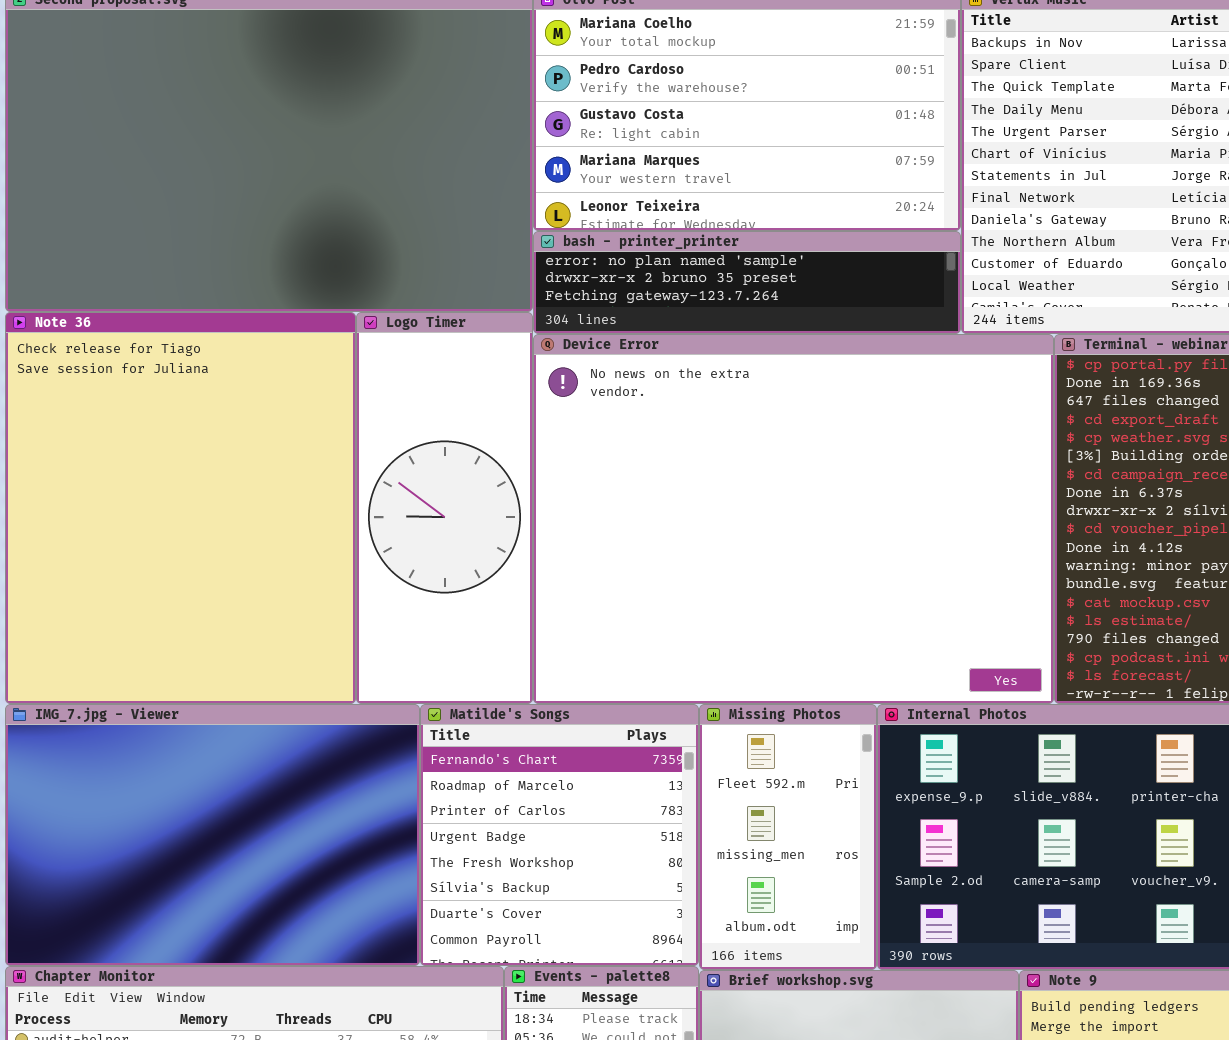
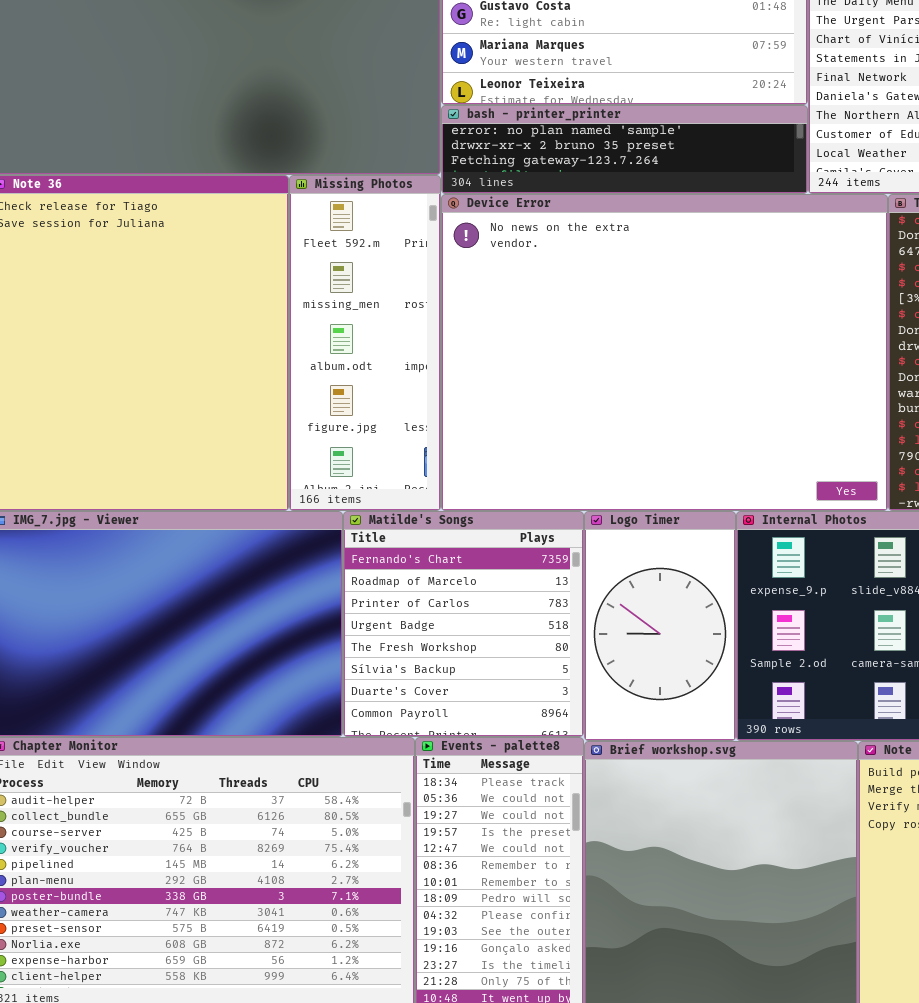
Logo Timer: [356,312,533,704] -> [584,511,736,741], moved, resized
Missing Photos: [699,704,877,970] -> [289,175,441,511], moved, resized

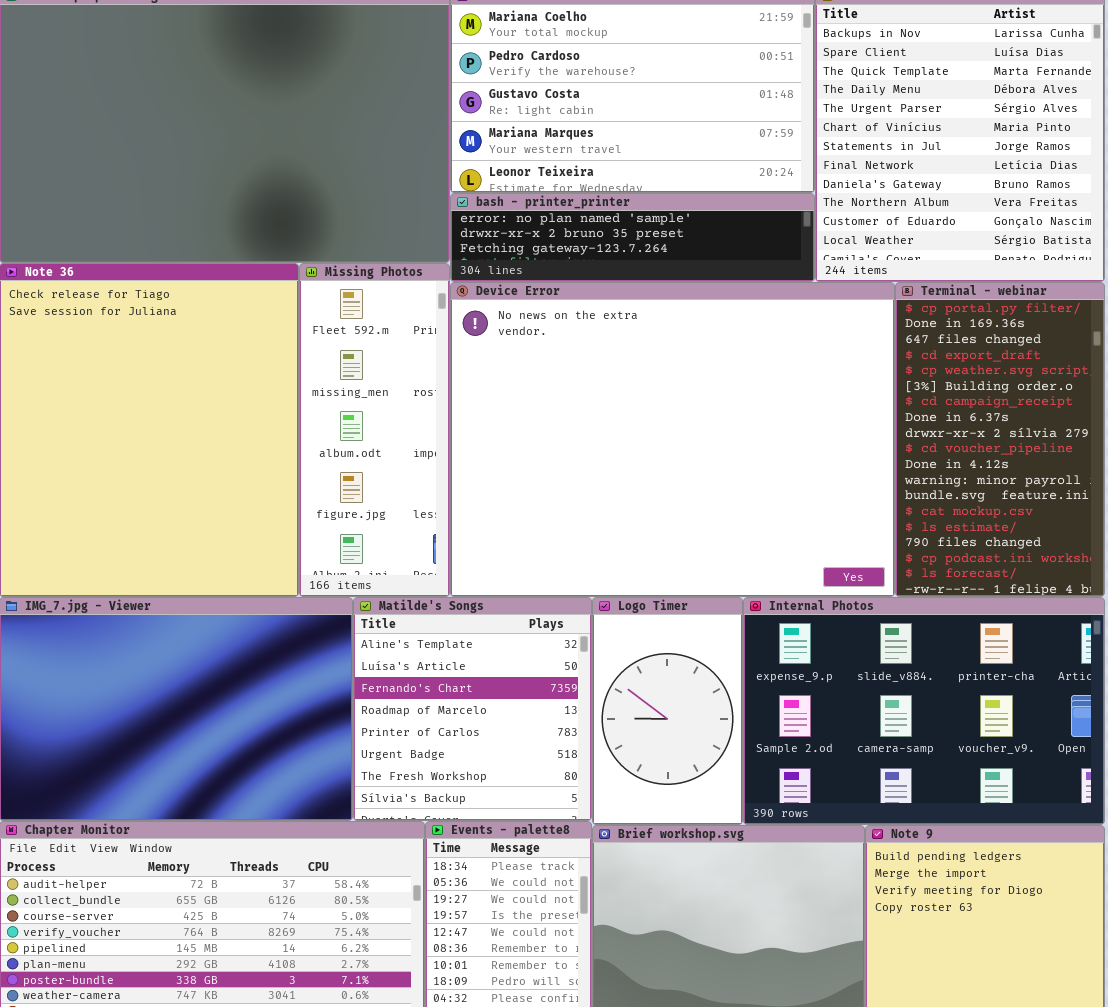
Matilde's Songs: [343,511,584,737] -> [353,597,592,821], scrolled up 2 rows

